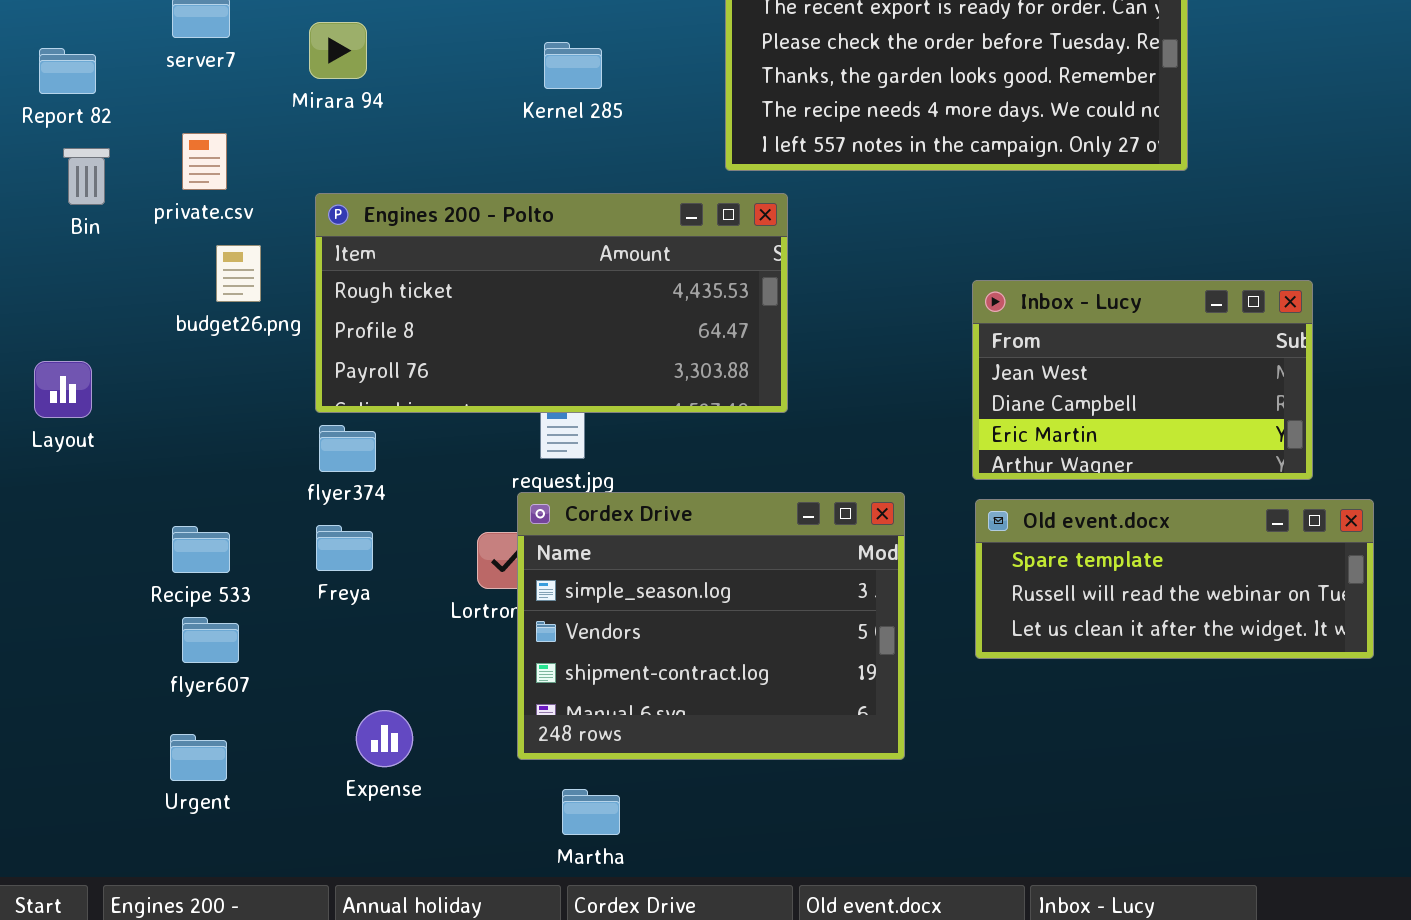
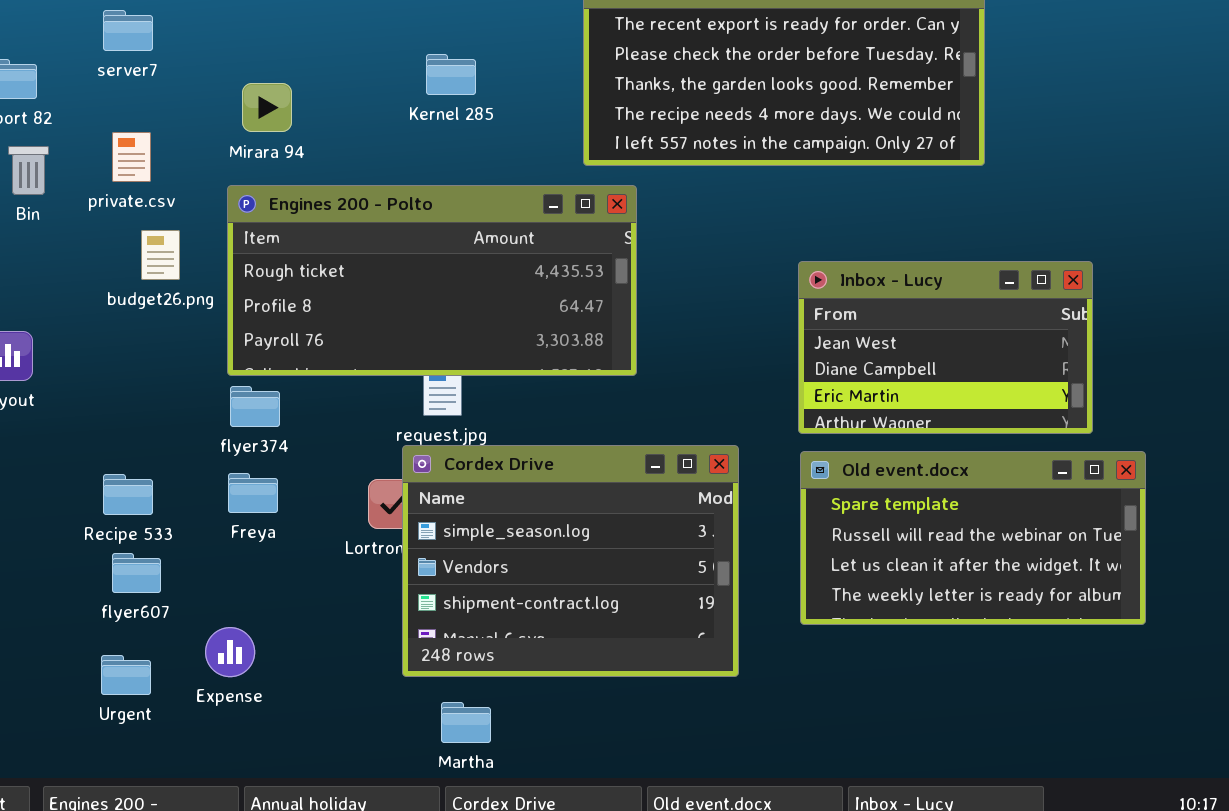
Mirara 94: [309,22,367,79] -> [242,83,292,132], moved
Old event.docx: [975,499,1374,659] -> [800,451,1146,625], resized
Expense: [356,710,413,767] -> [205,627,255,677], moved

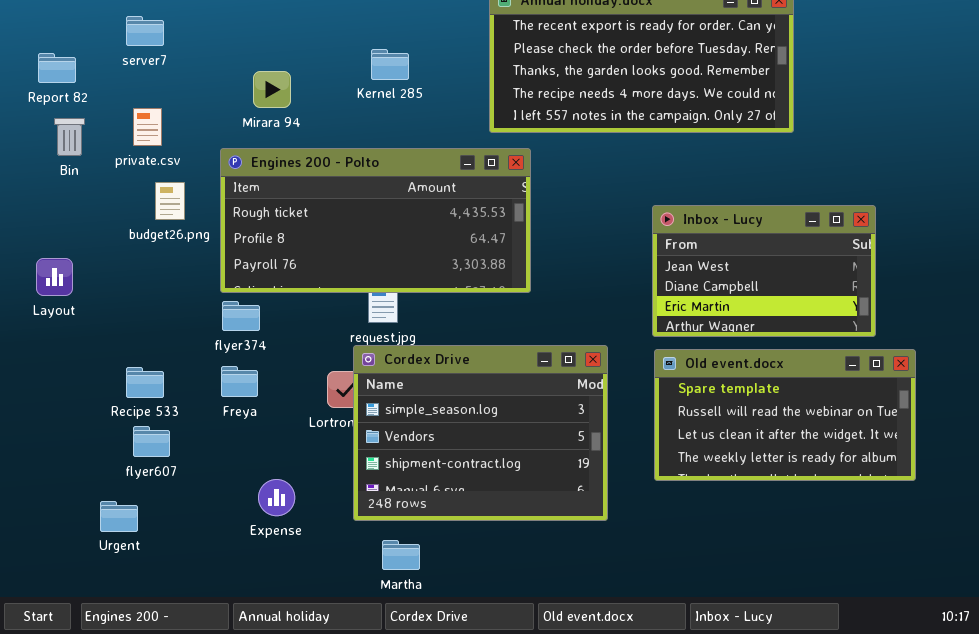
Mirara 94: [242,83,292,132] -> [253,71,291,108], moved
Expense: [205,627,255,677] -> [258,479,295,516], moved
Urgent: [101,655,151,695] -> [100,501,138,532], moved

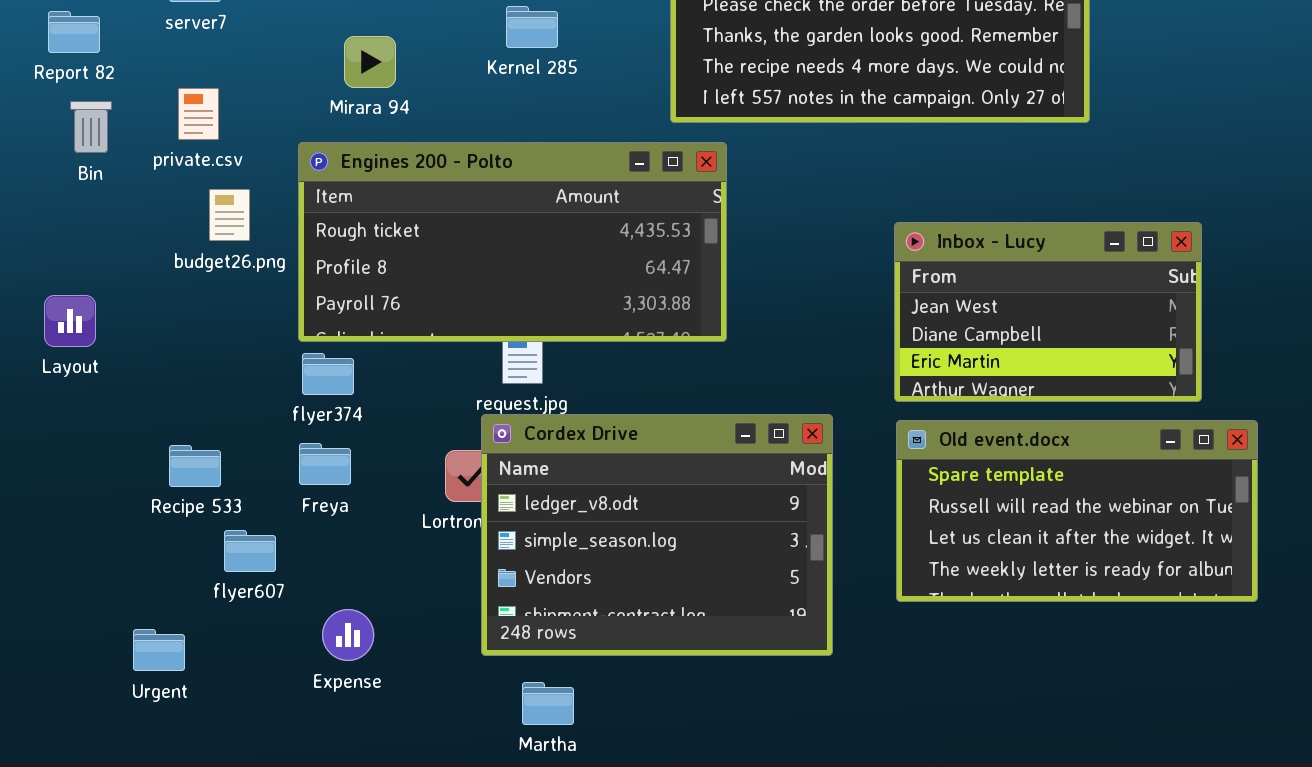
Cordex Drive: [353,345,608,521] -> [481,414,833,656], scrolled up 1 row
flyer607: [133,426,170,457] -> [224,530,276,572], moved
Expense: [258,479,295,516] -> [322,609,374,661], moved

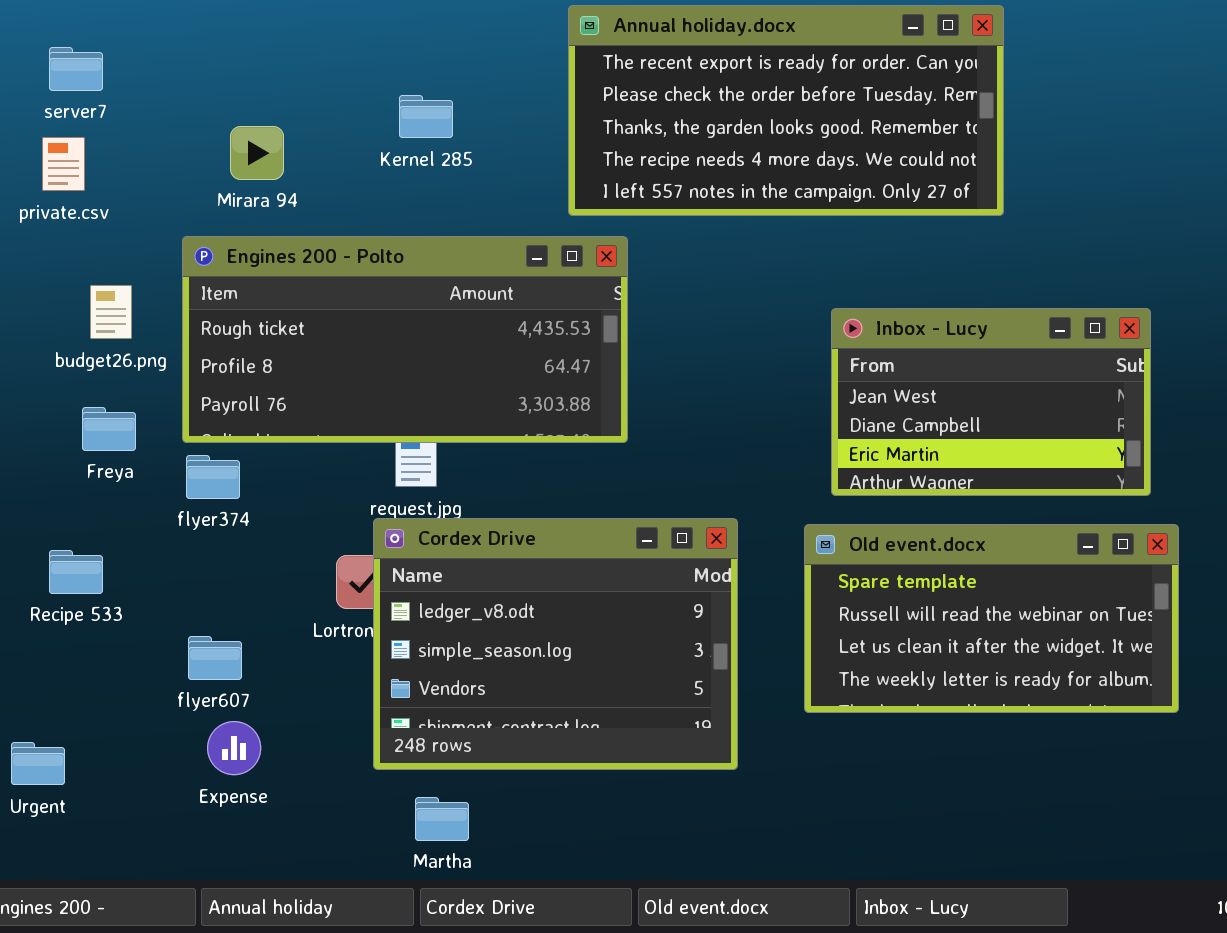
private.csv: [178,88,219,140] -> [42,137,85,191], moved
Inbox - Lucy: [894,222,1202,402] -> [831,308,1151,496], moved
Freya: [299,443,351,485] -> [82,407,136,451], moved
flyer607: [224,530,276,572] -> [188,636,242,680], moved

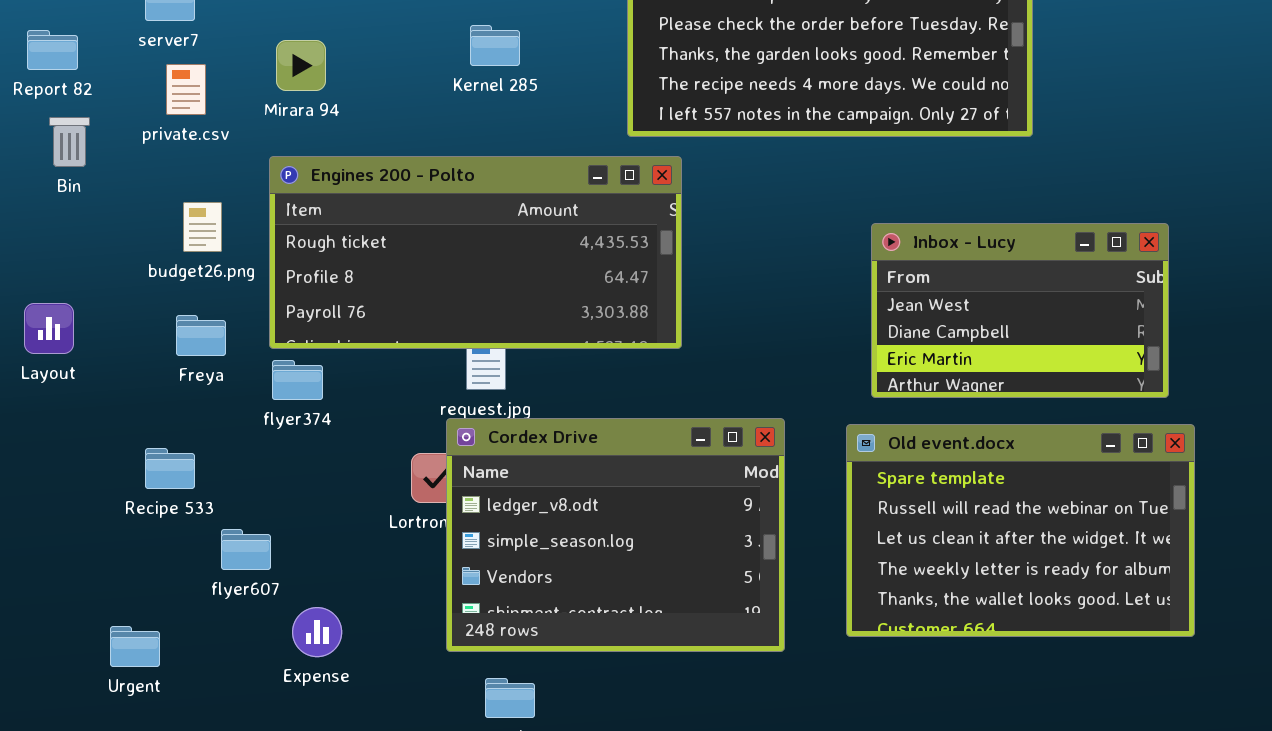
Mirara 94: [230,126,284,180] -> [276,40,326,91], moved
private.csv: [42,137,85,191] -> [166,64,206,115], moved
Old event.docx: [804,524,1179,713] -> [846,424,1195,637], resized
flyer607: [188,636,242,680] -> [221,529,271,570], moved

